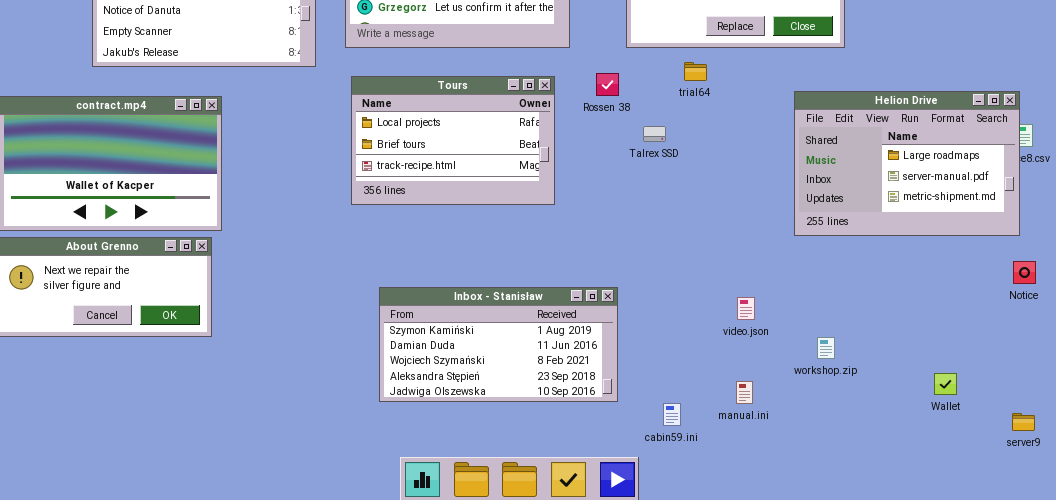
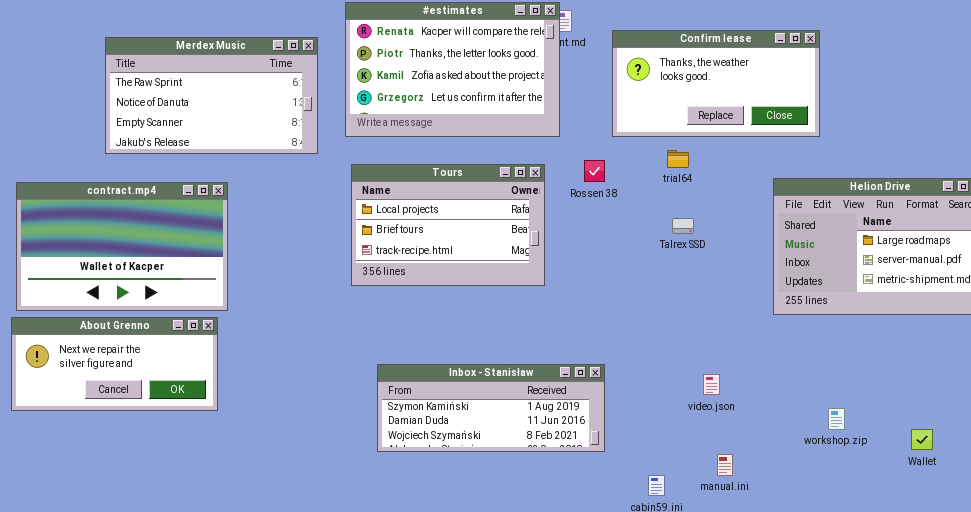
Talrex SSD: [643,126,666,142] -> [672,218,694,234], moved
Inbox - Stanisław: [379,287,618,402] -> [377,364,605,452], resized
video.json: [737,297,755,320] -> [703,374,720,395], moved
workshop.zip: [817,337,835,359] -> [828,408,845,430], moved
Wallet: [934,373,957,395] -> [911,429,933,450], moved

